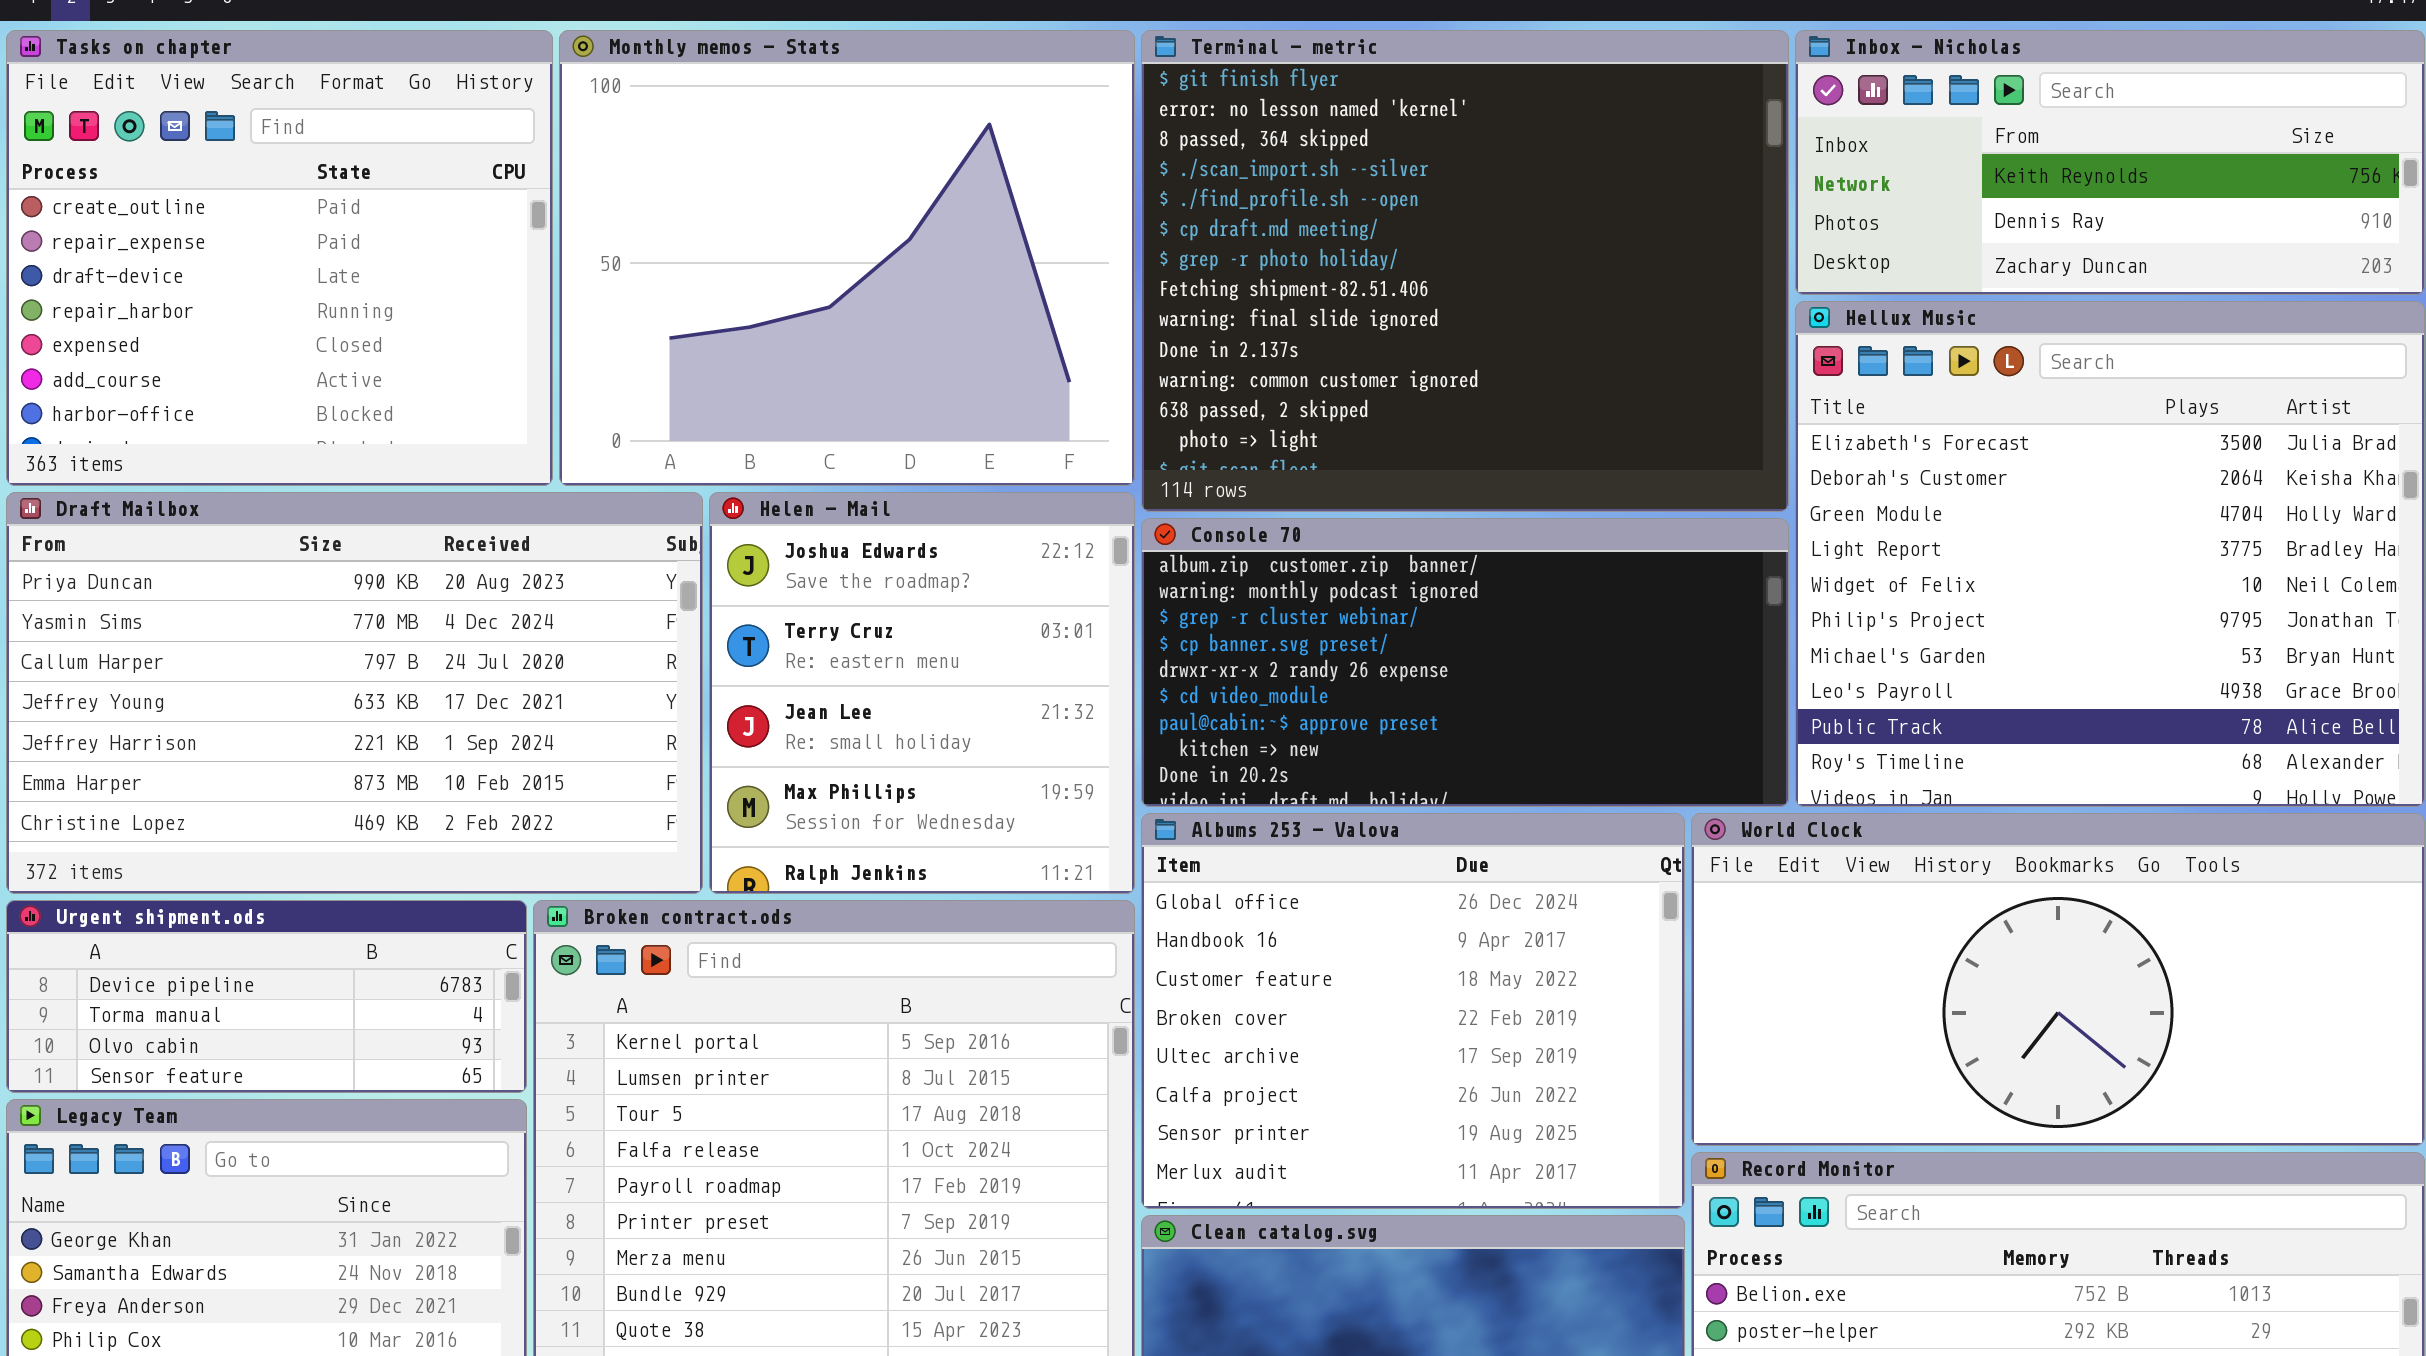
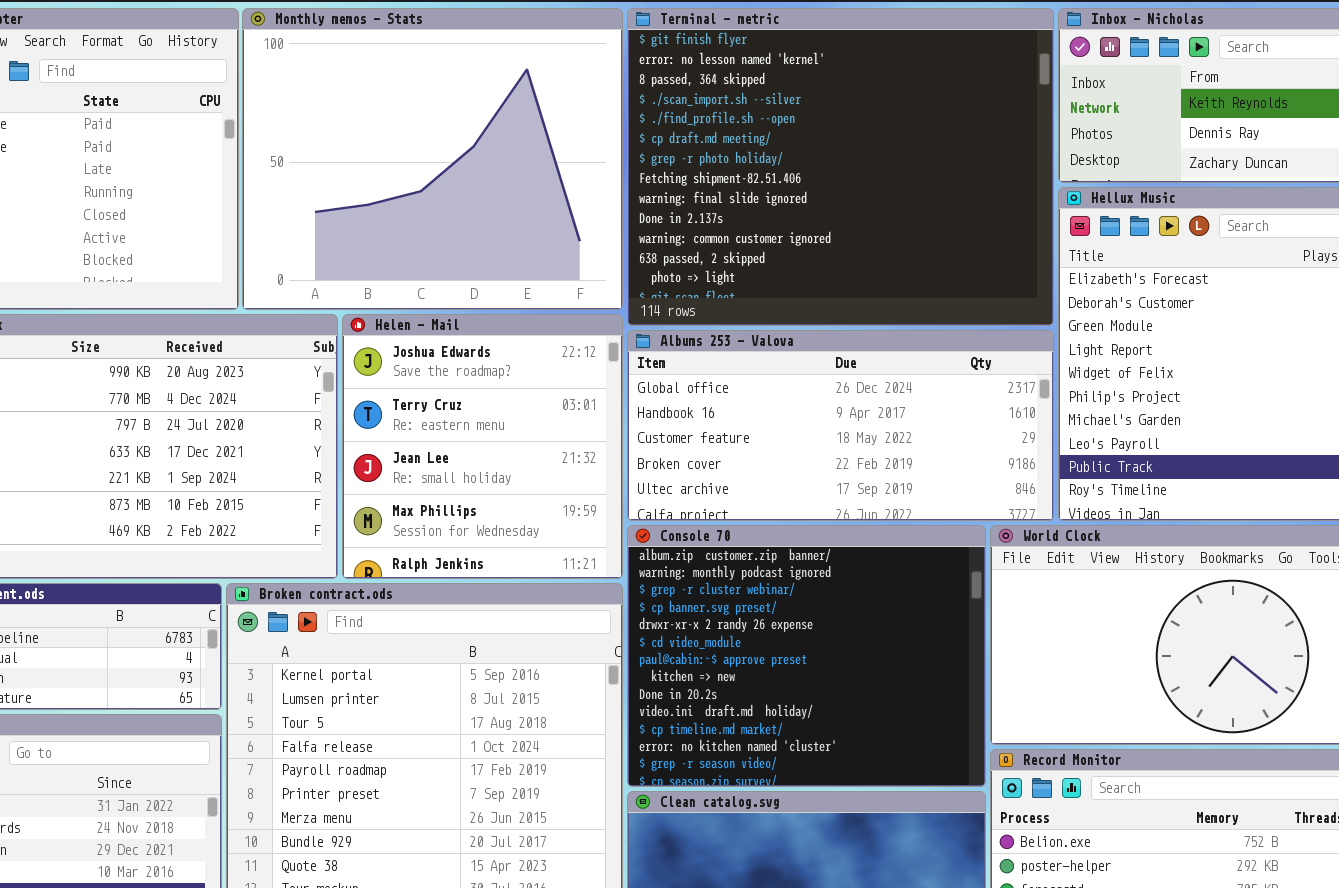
Console 70: [1141,518,1789,807] -> [627,525,986,787], moved, resized
Albums 253 - Valova: [1141,813,1685,1209] -> [627,330,1054,521], moved, resized

